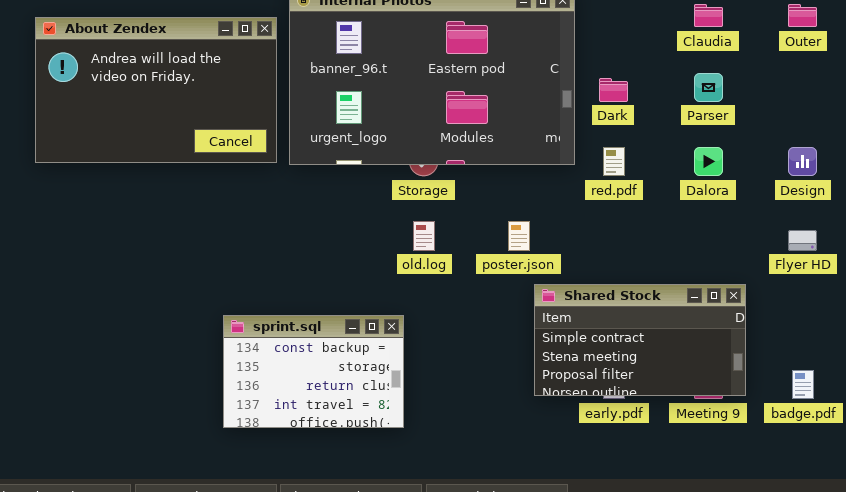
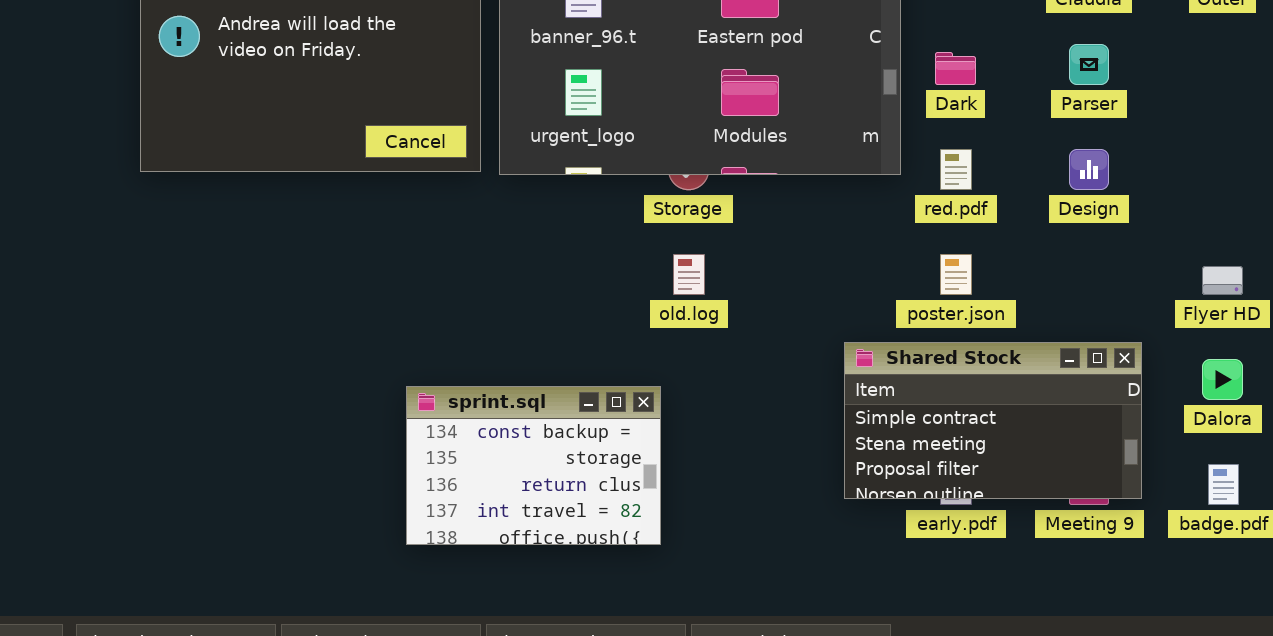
Dalora: [694,147,723,176] -> [1202,359,1243,400], moved
Design: [788,147,817,176] -> [1069,149,1109,190], moved
poster.json: [508,221,530,251] -> [940,254,972,295], moved

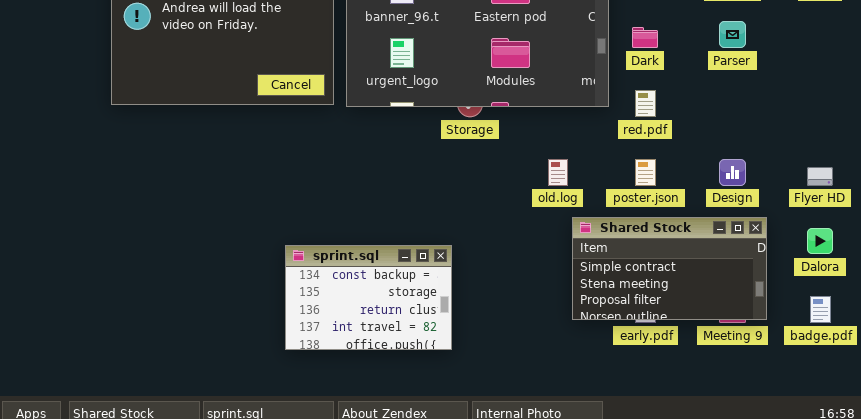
Design: [1069,149,1109,190] -> [719,159,746,186], moved
old.log: [673,254,705,295] -> [548,159,568,186], moved

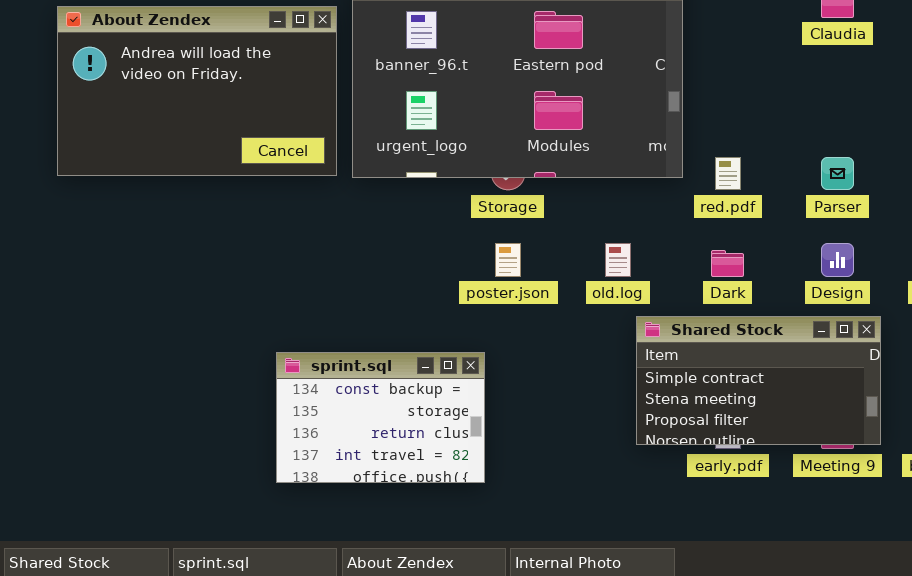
Parser: [719,21,746,48] -> [821,157,854,190], moved
Dark: [632,27,658,48] -> [711,250,744,277], moved
poster.json: [635,159,656,186] -> [495,243,521,277], moved

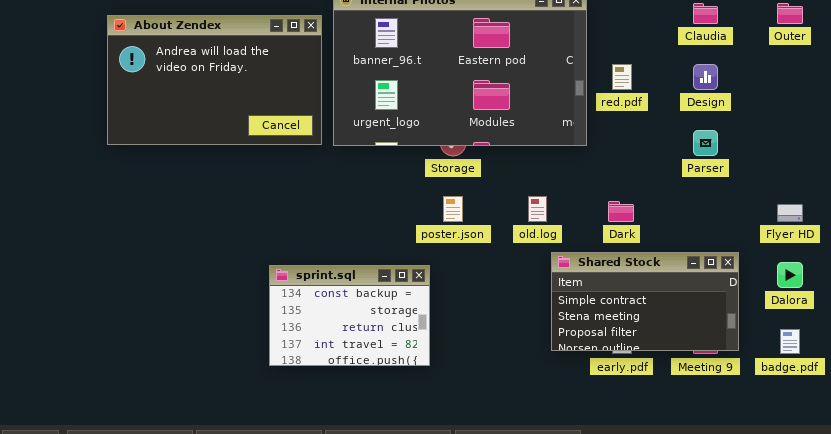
red.pdf: [715,157,741,190] -> [612,64,632,90], moved
Design: [821,243,854,277] -> [693,64,718,90], moved
sprint.sql: [276,352,485,483] -> [269,265,430,366], moved

